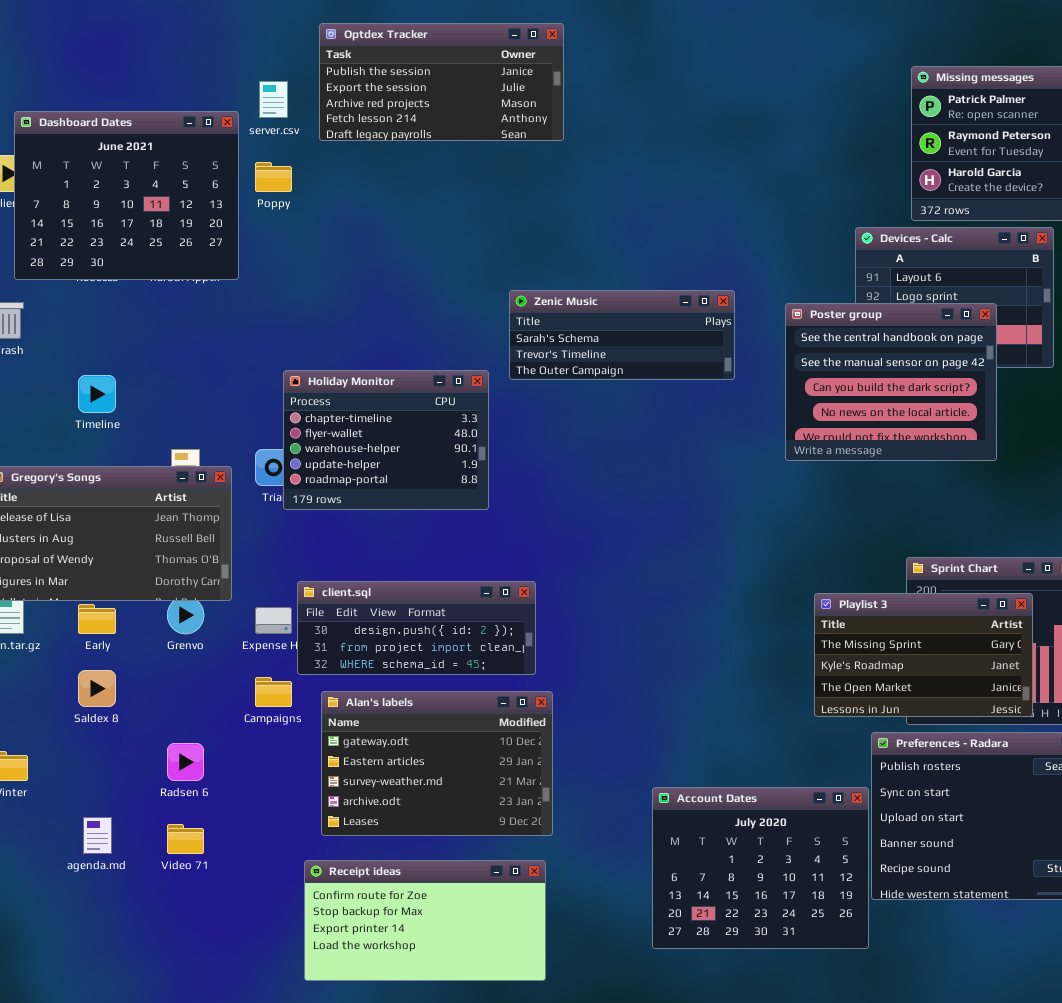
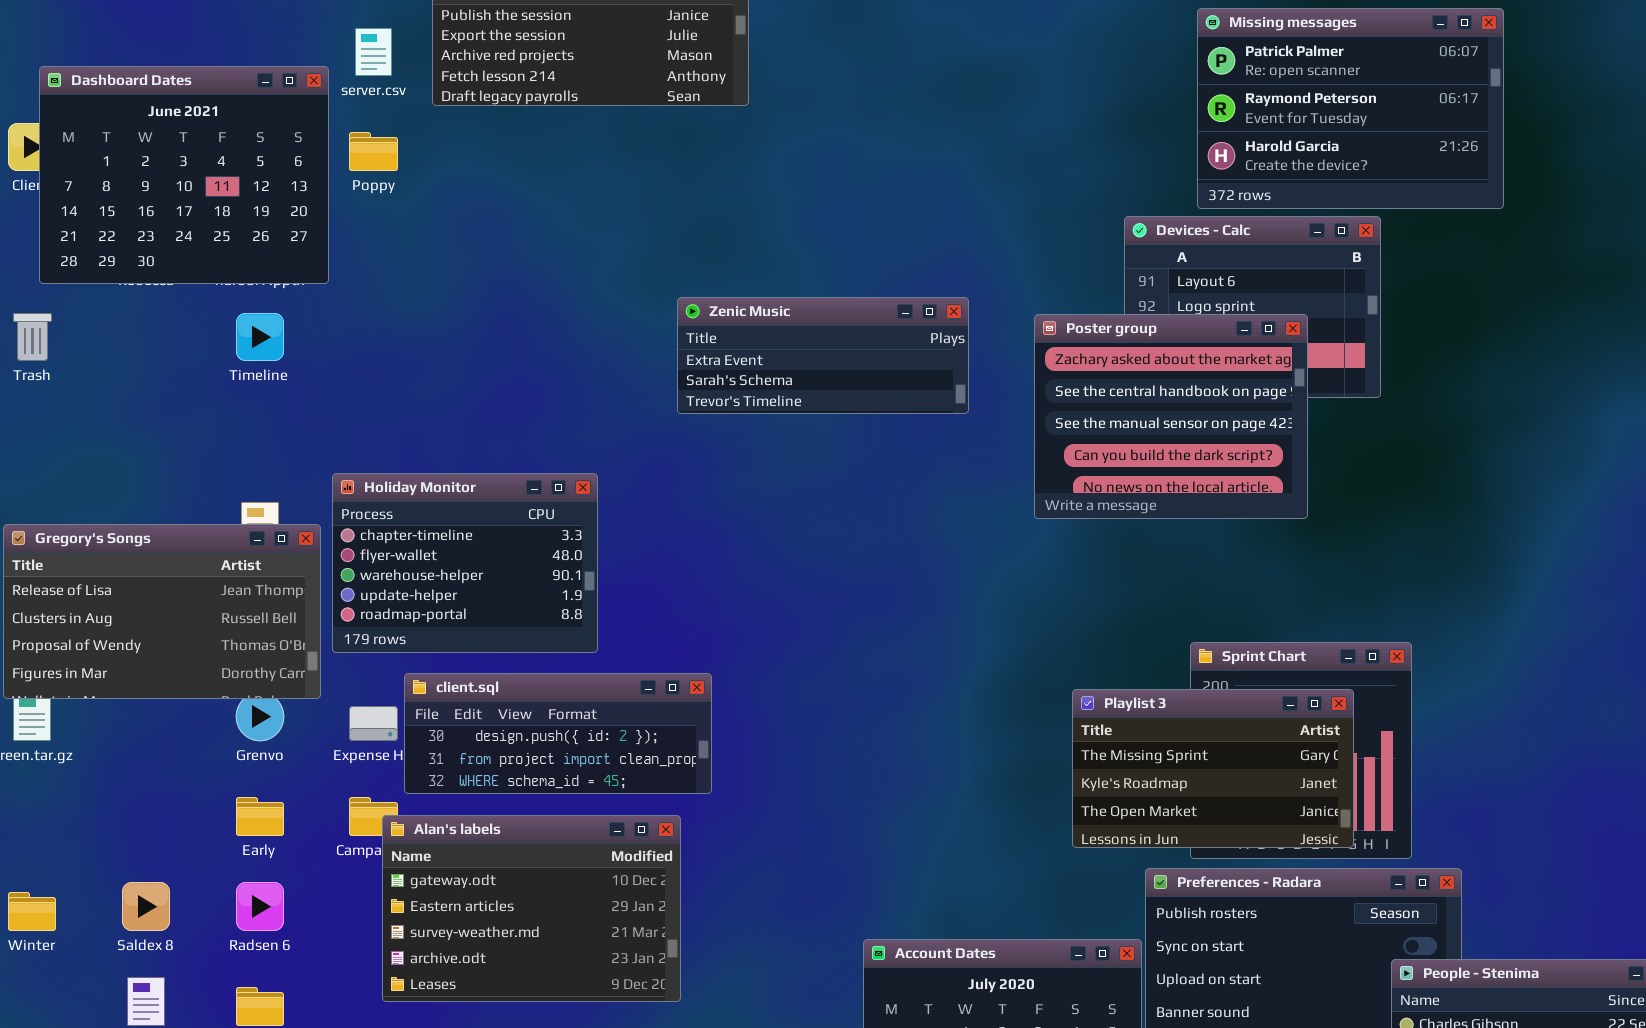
Zenic Music: [509,290,735,380] -> [677,297,969,414], scrolled up 1 row
Poster group: [785,303,997,461] -> [1034,314,1308,519], scrolled up 1 row
Holiday Monitor: [283,370,489,510] -> [332,473,598,653], moved
Timeline: [78,375,116,413] -> [236,313,284,361], moved
Early: [78,604,116,634] -> [236,797,284,836], moved
Saldex 8: [78,670,116,707] -> [122,882,170,931], moved
Alan's labels: [321,691,553,836] -> [382,815,681,1002], moved

